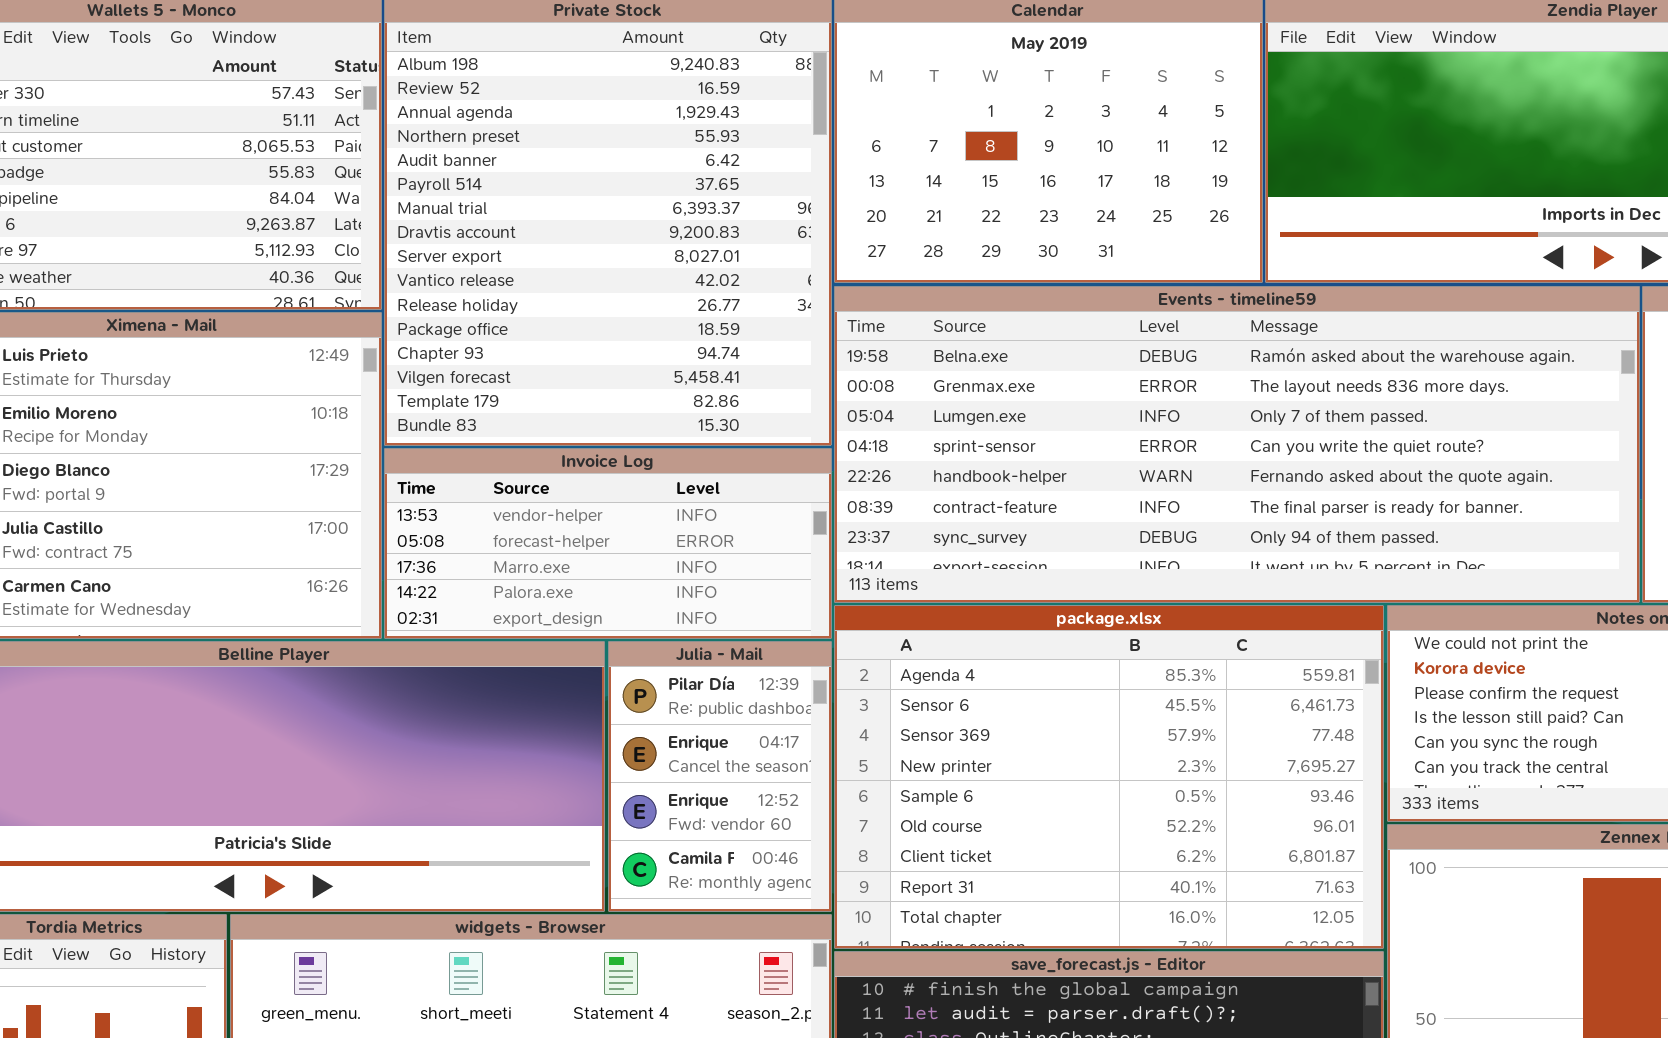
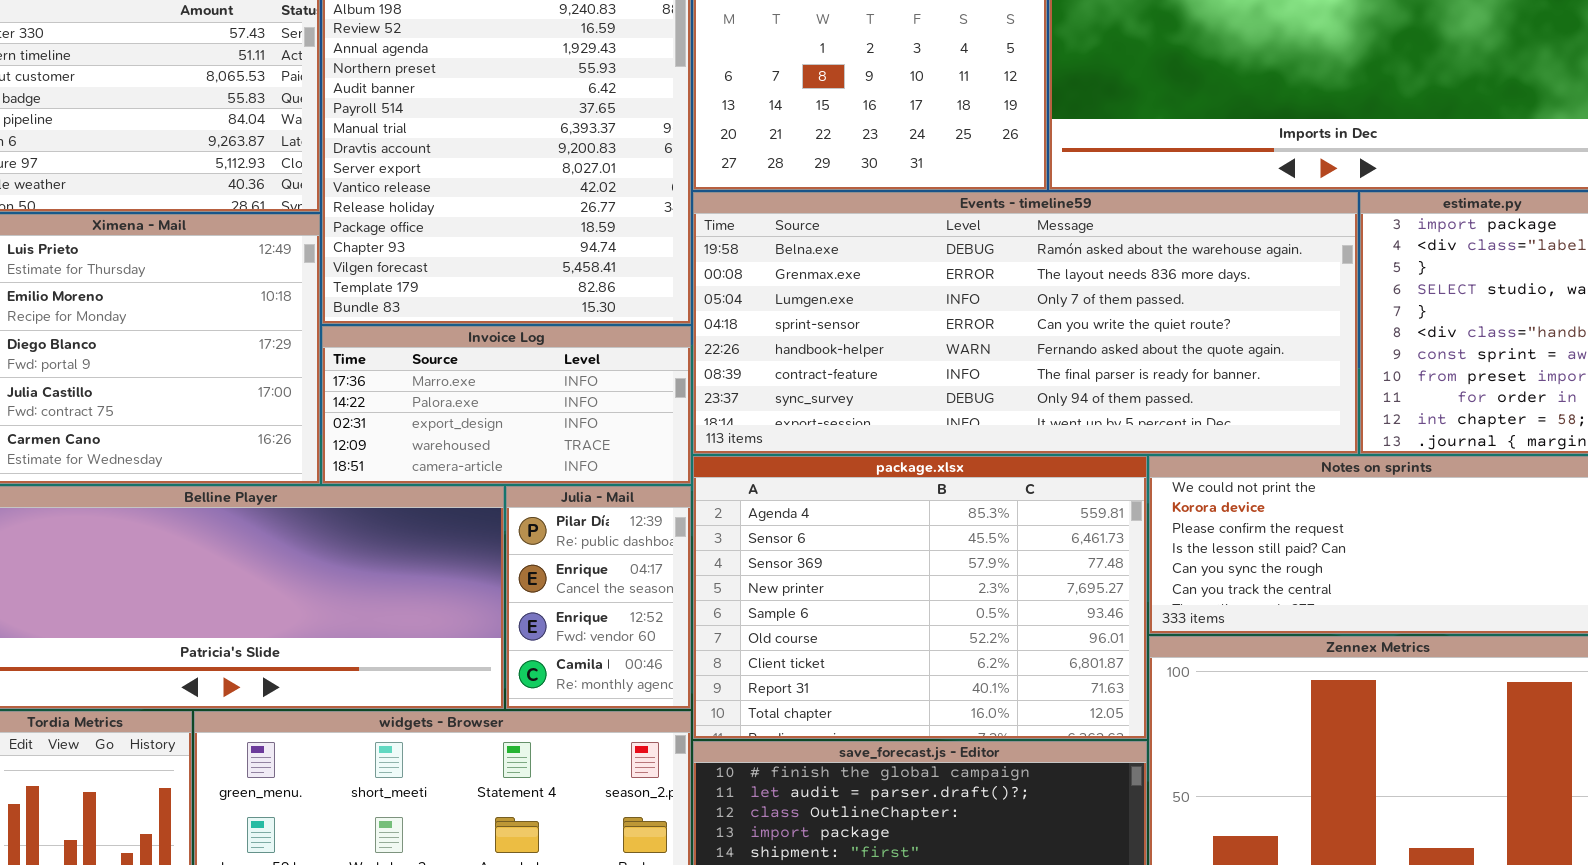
Invoice Log: [384,448,832,639] -> [322,326,691,484], scrolled down 2 rows

